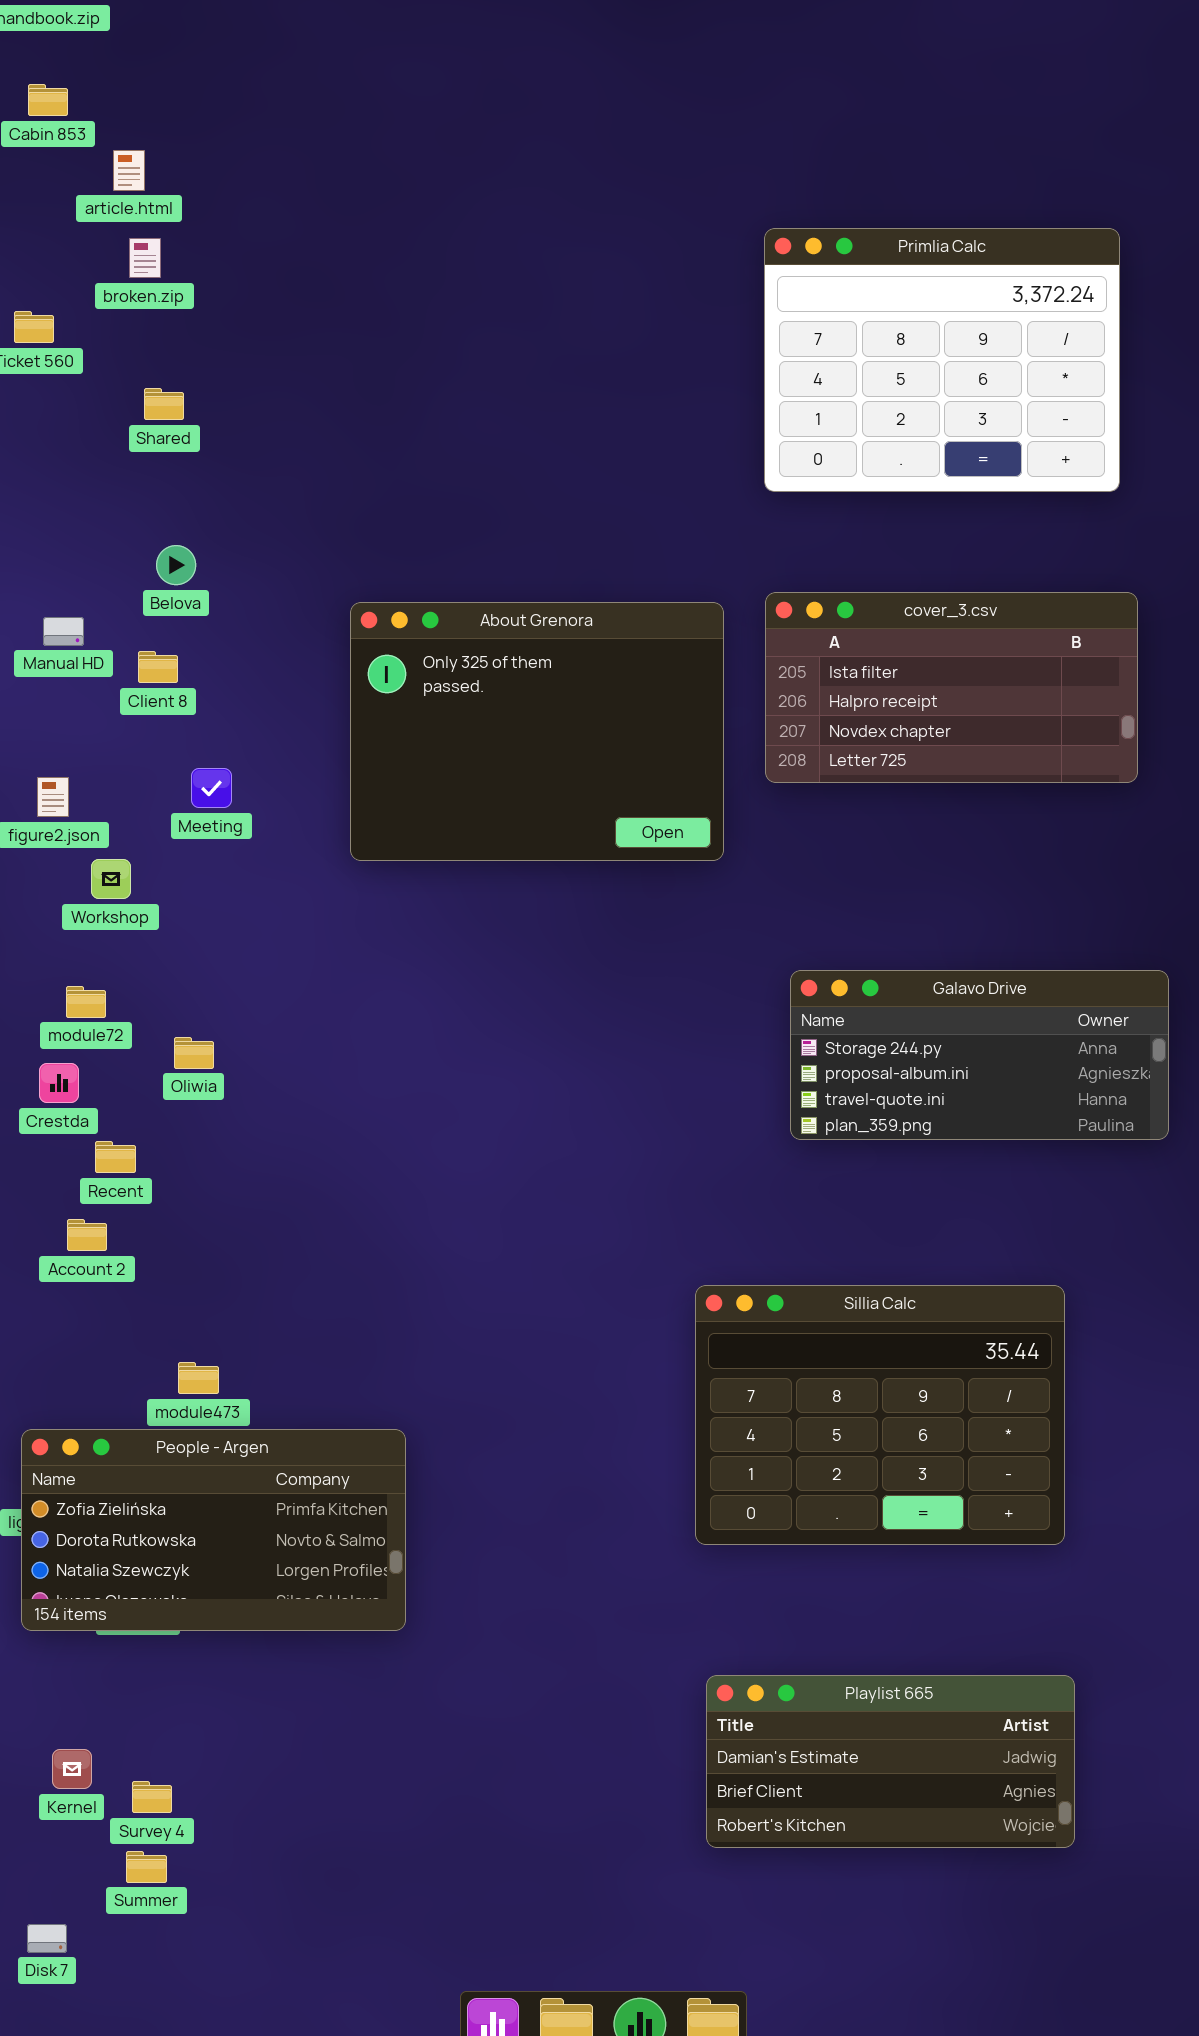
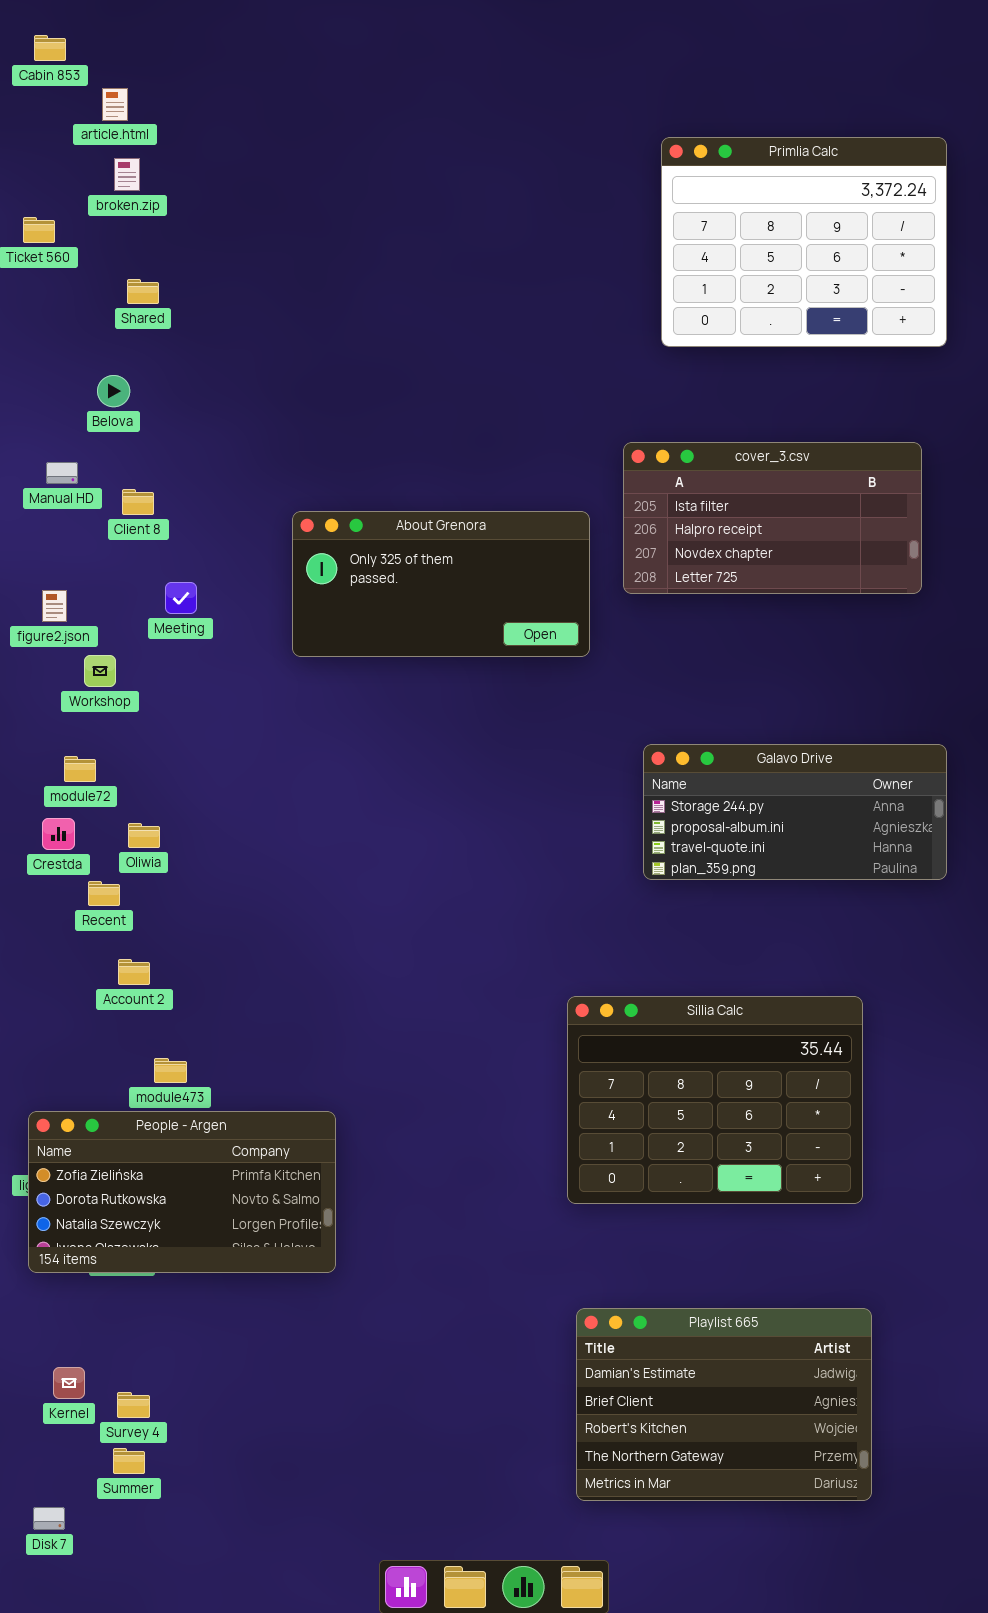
Primlia Calc: [764,228,1120,492] -> [661,137,947,347], moved
Belova: [156,545,196,585] -> [97,375,130,407], moved
About Grenora: [350,602,724,861] -> [292,511,590,657], resized
Oliwia: [174,1037,214,1069] -> [128,823,160,848], moved
Account 2: [67,1219,107,1251] -> [118,959,150,985], moved
Playlist 665: [706,1675,1075,1848] -> [576,1308,872,1501], resized

